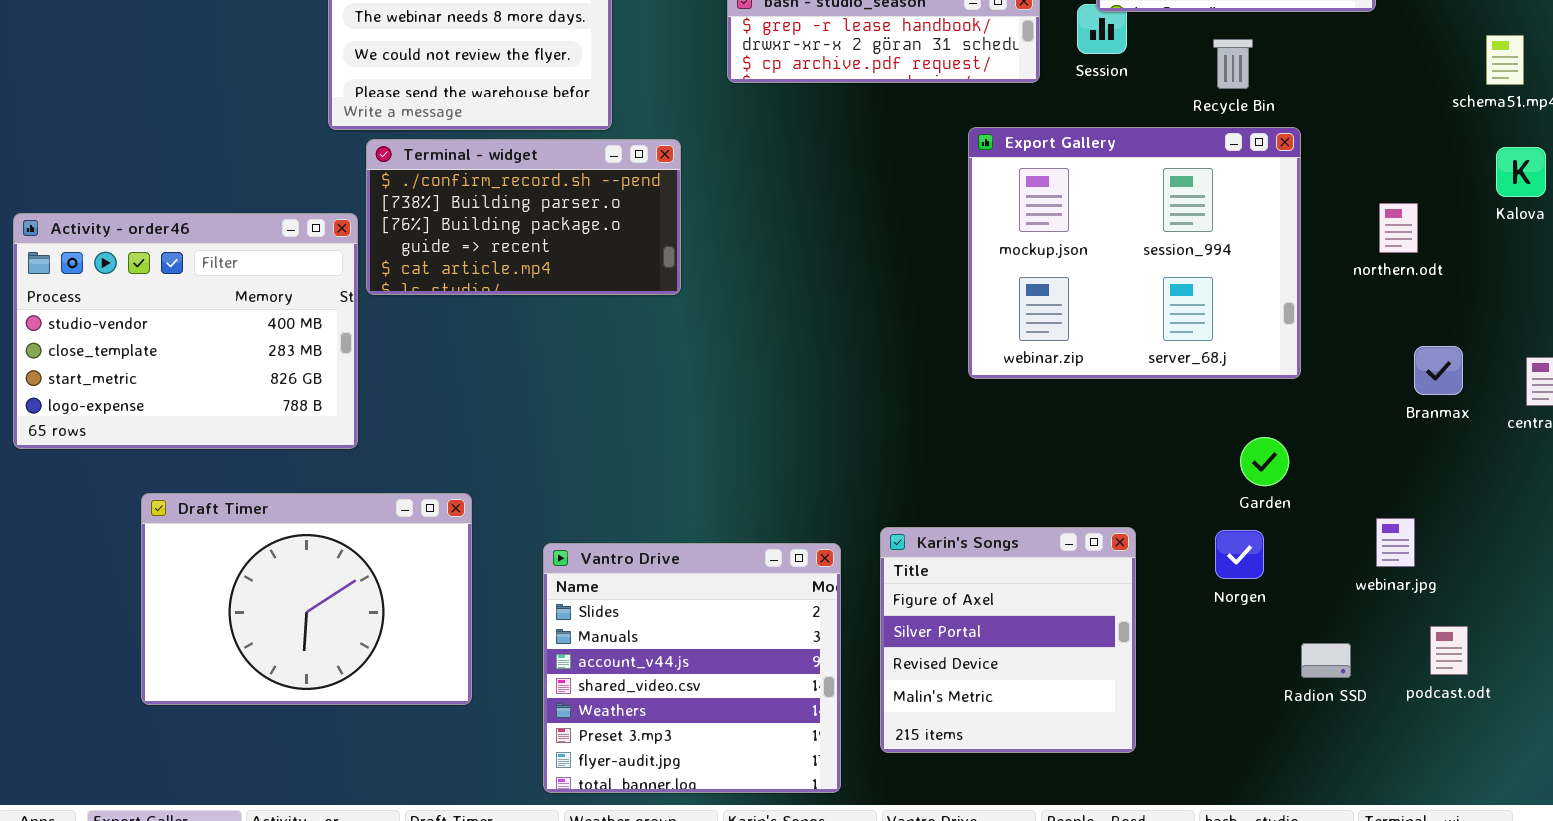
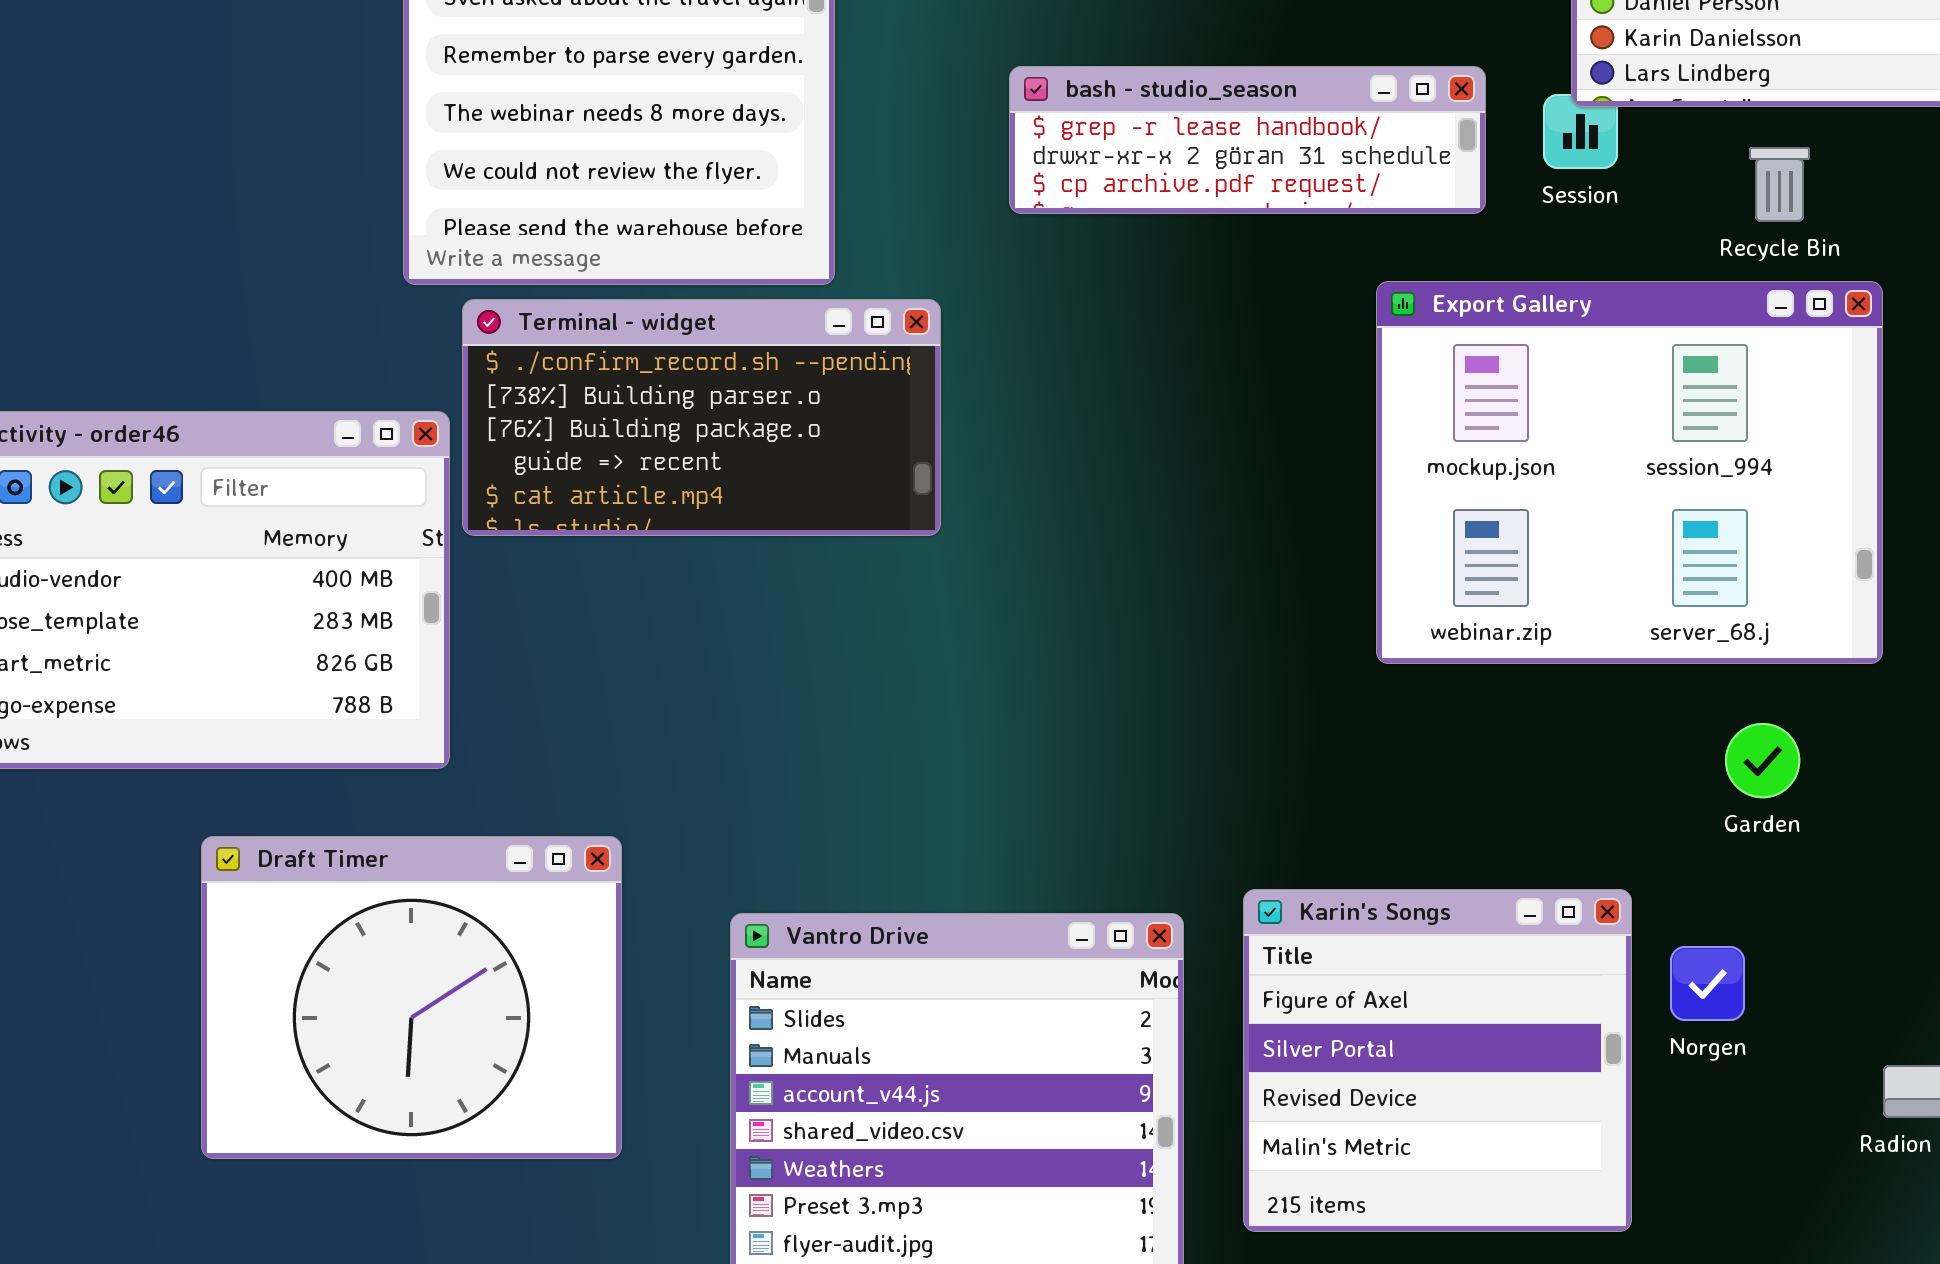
Garden: [1240,437,1289,486] -> [1725,723,1800,798], moved
Draft Timer: [141,493,472,705] -> [201,836,622,1159], resized
Norgen: [1215,530,1264,579] -> [1670,946,1745,1021], moved

